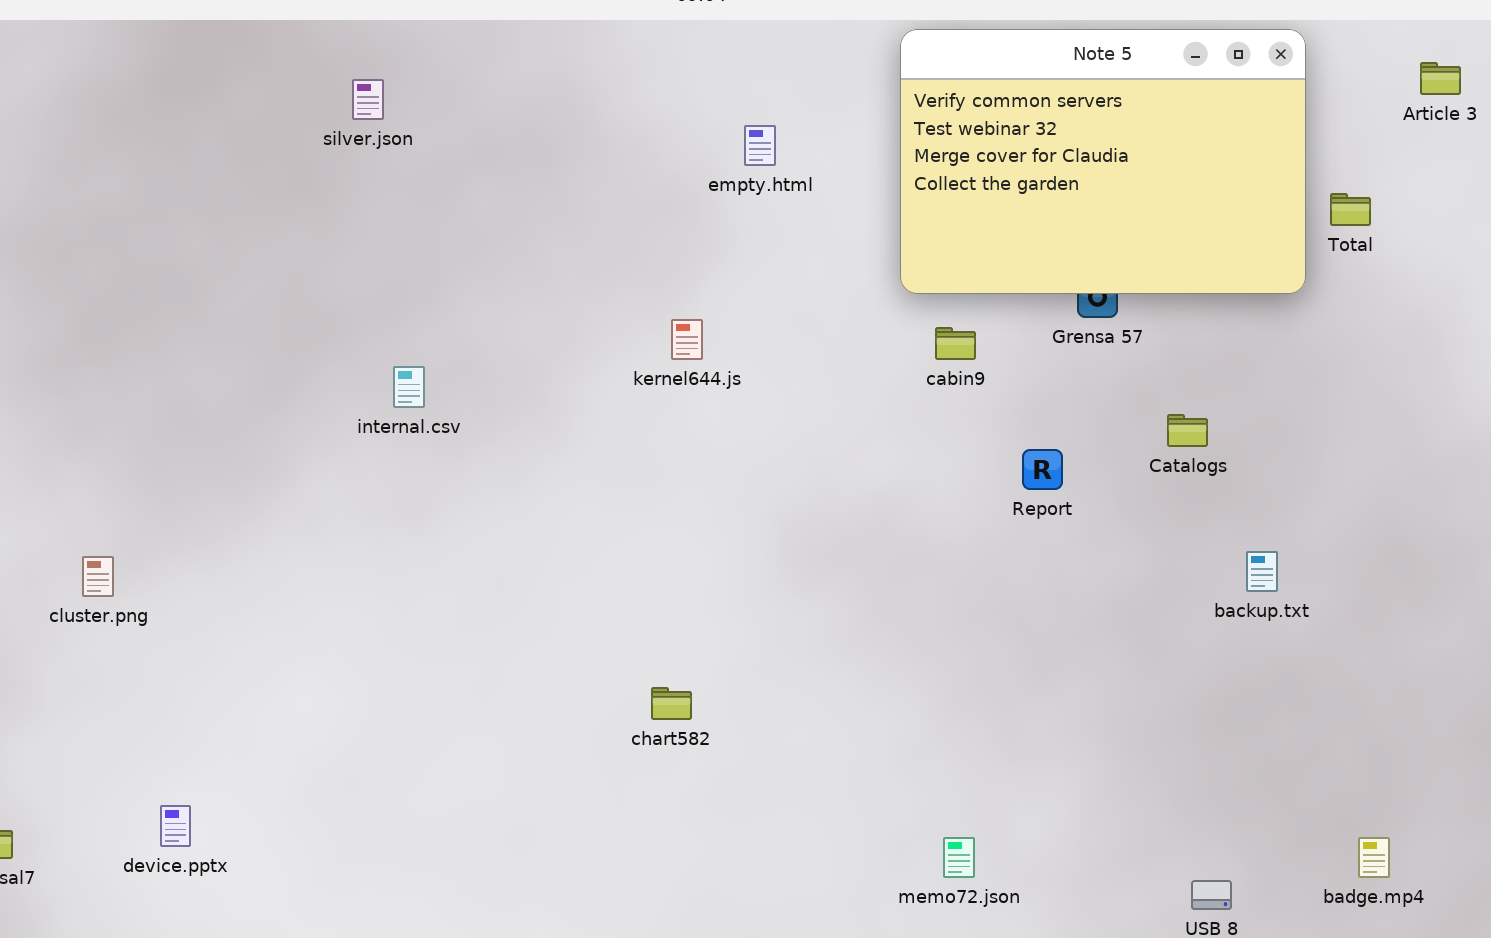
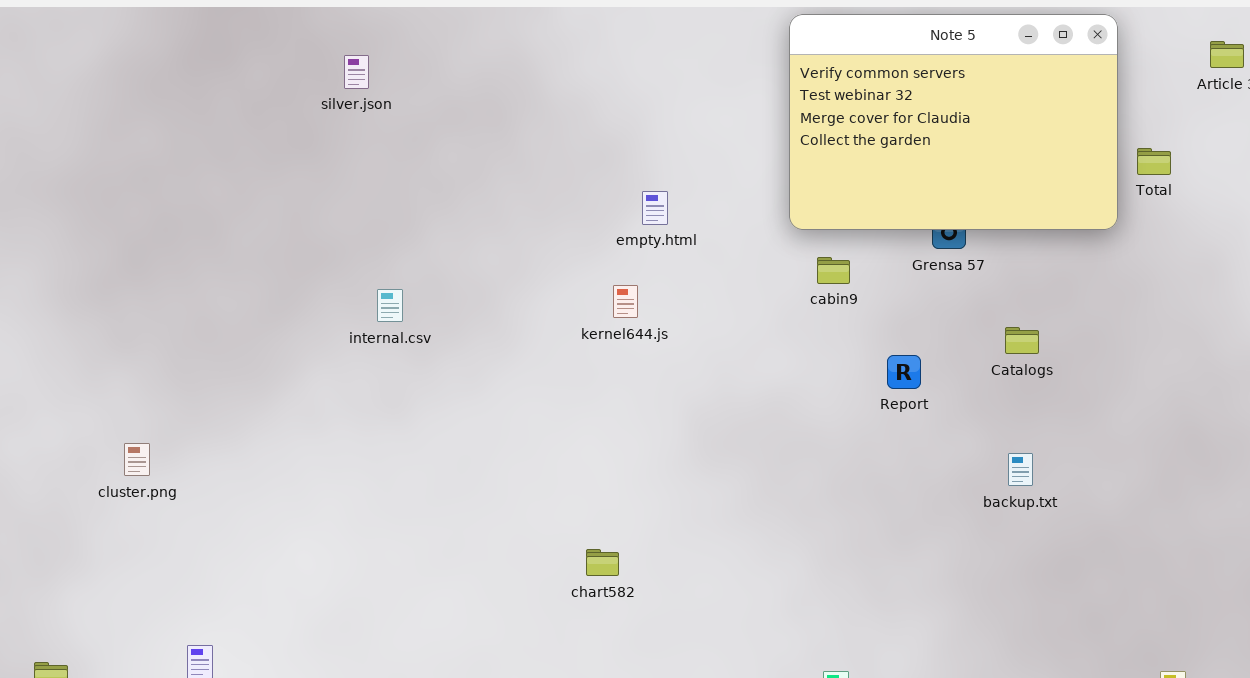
empty.html: [744,125,776,166] -> [642,191,668,225], moved
kernel644.js: [671,319,703,360] -> [613,285,638,318], moved
backup.txt: [1246,551,1278,592] -> [1008,453,1033,486], moved

